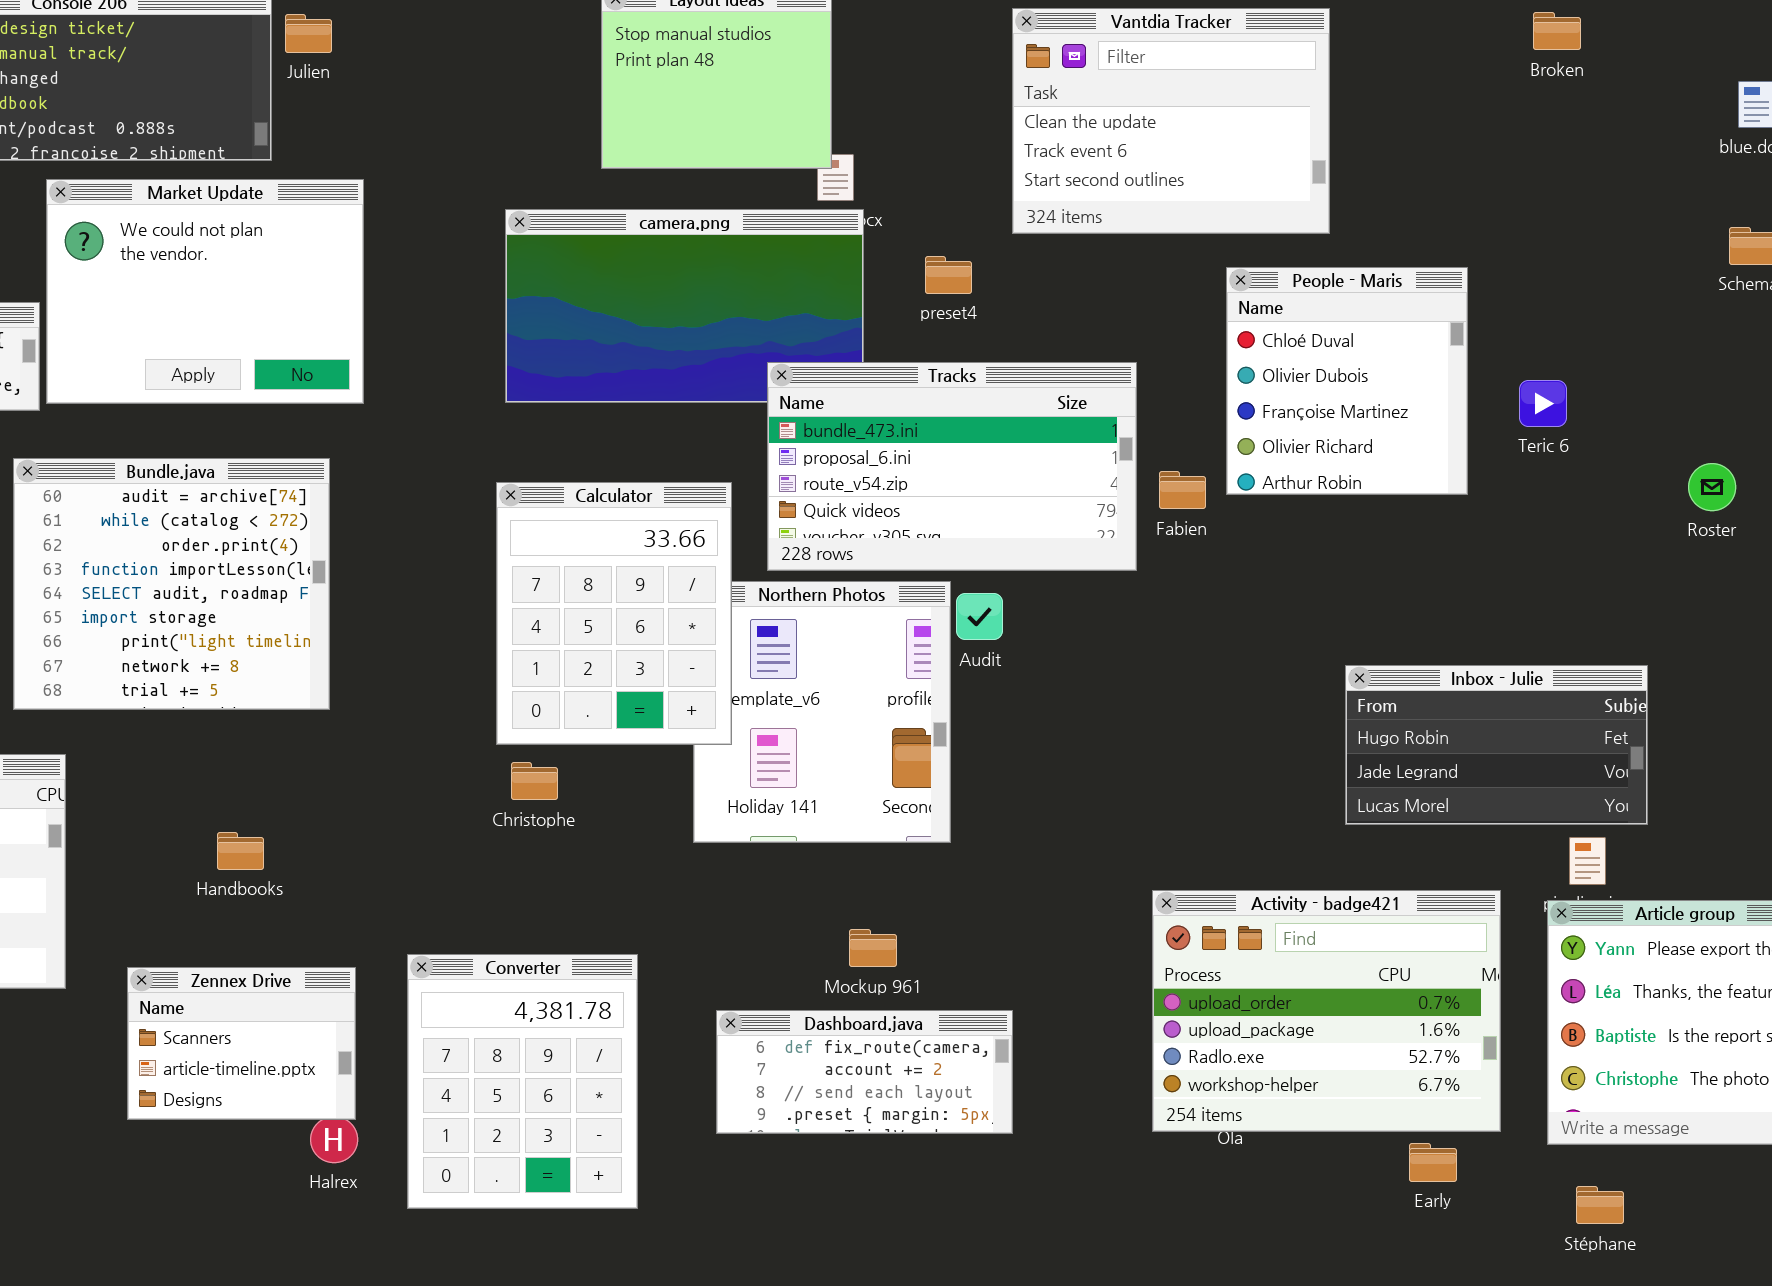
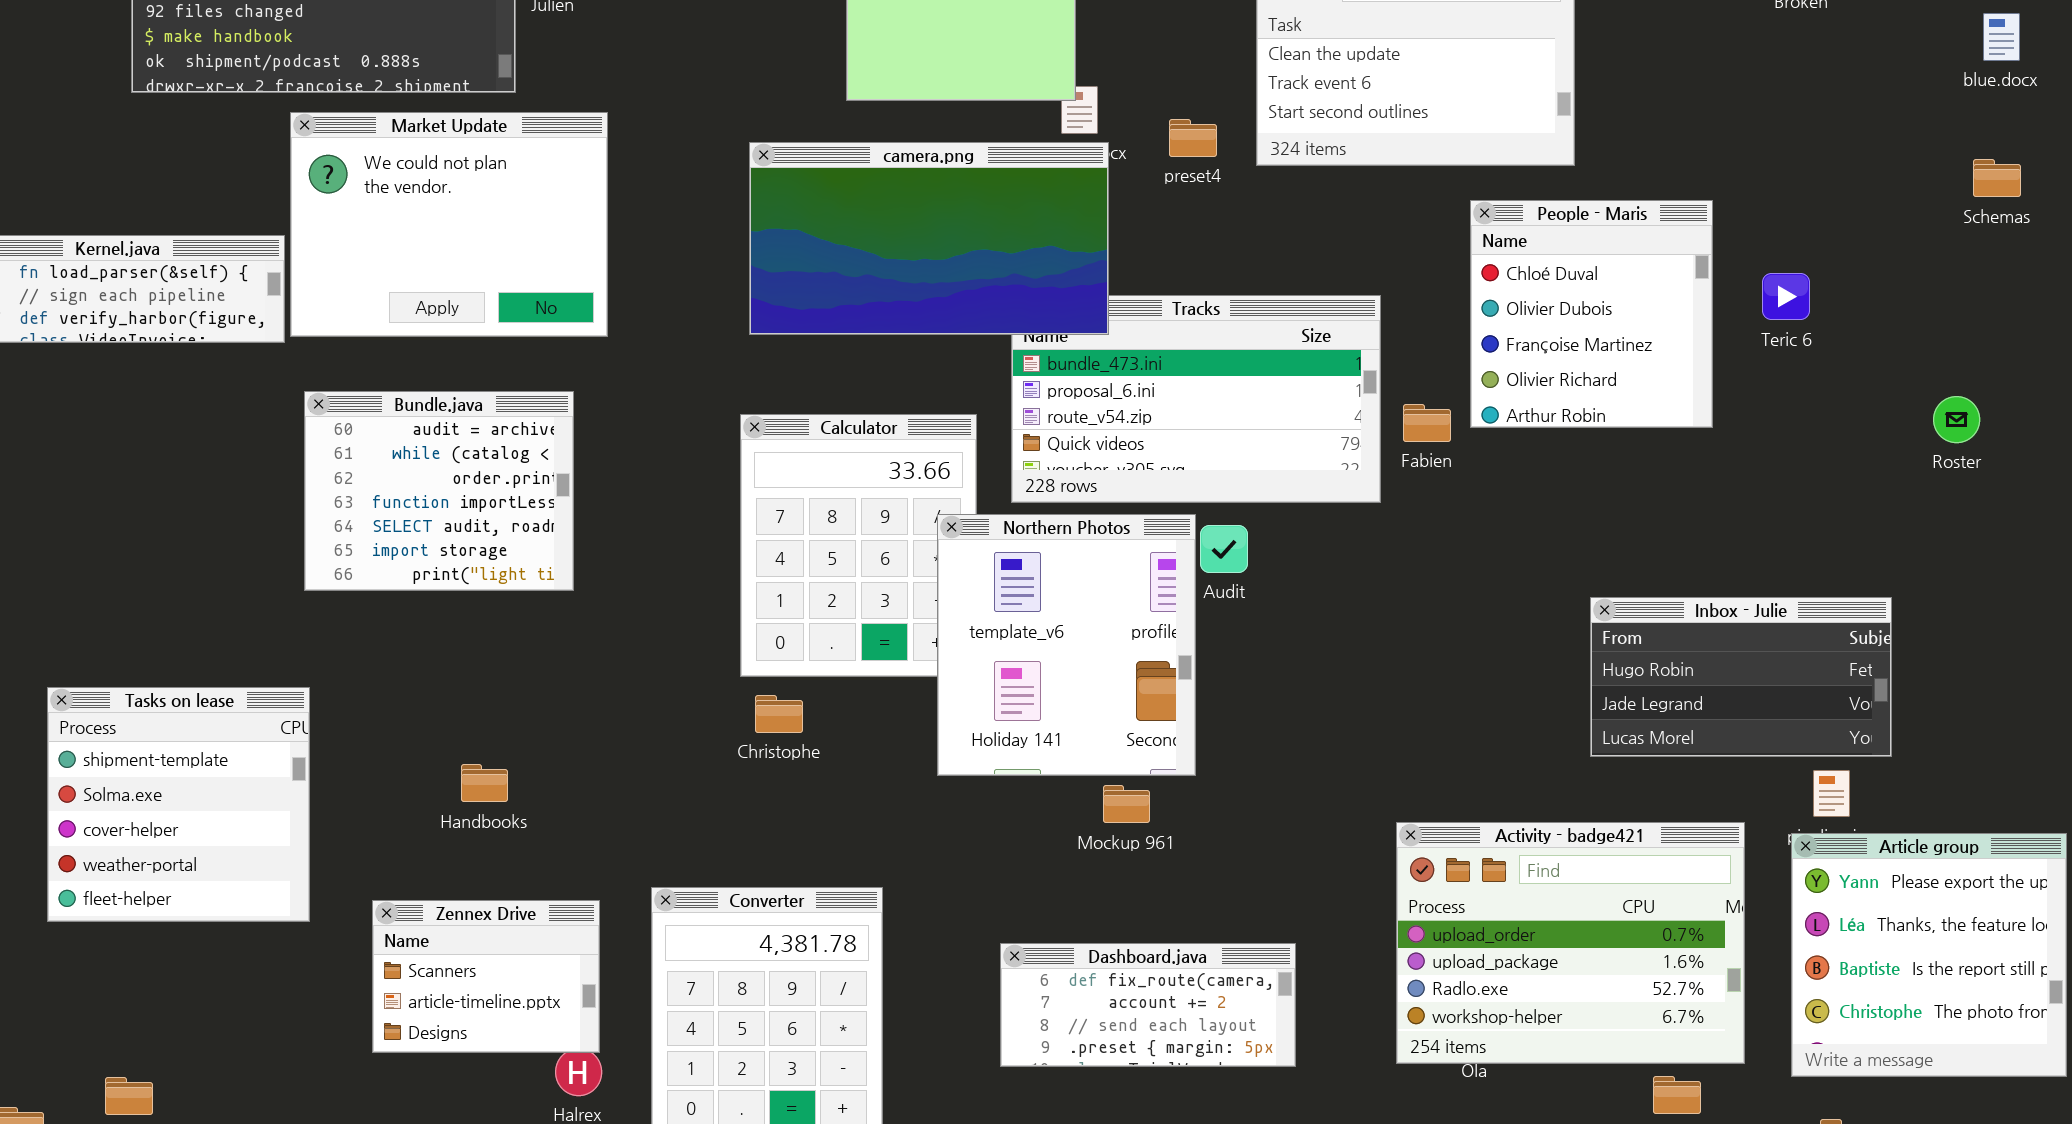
camera.png: [505,209,864,403] -> [749,142,1109,335], raised
preset4: [925,256,972,294] -> [1169,119,1217,157], moved
Teric 6: [1519,380,1567,427] -> [1762,273,1810,320], moved
Bundle.java: [13,458,330,710] -> [304,391,574,591], resized
Northern Photos: [693,581,951,843] -> [937,514,1196,776], raised
Mockup 961: [849,929,897,967] -> [1103,785,1150,823], moved
Dashboard.java: [716,1010,1013,1134] -> [1000,943,1296,1067], moved

